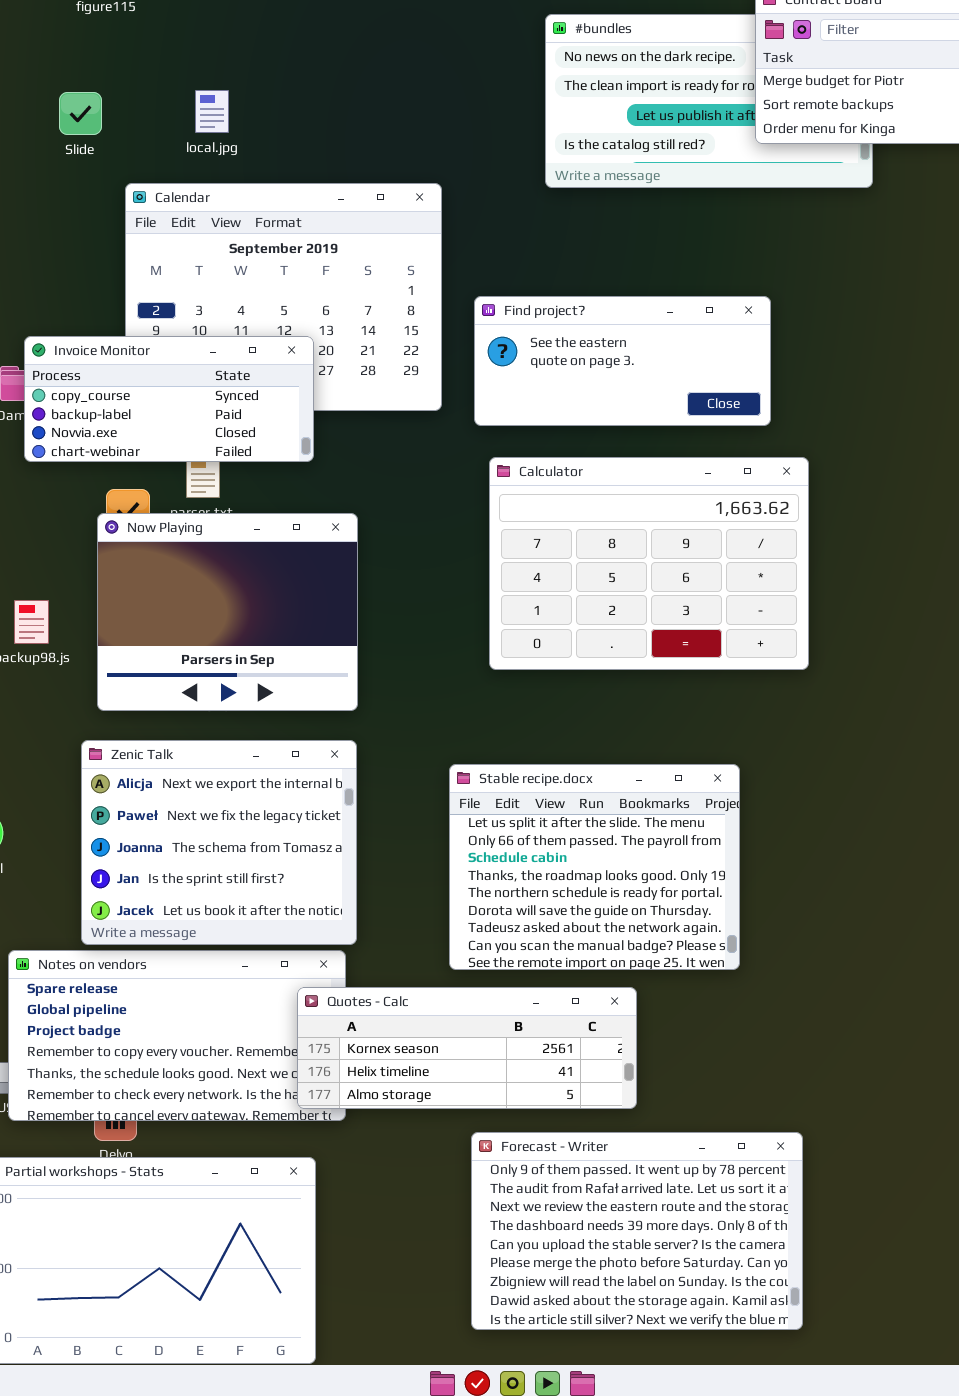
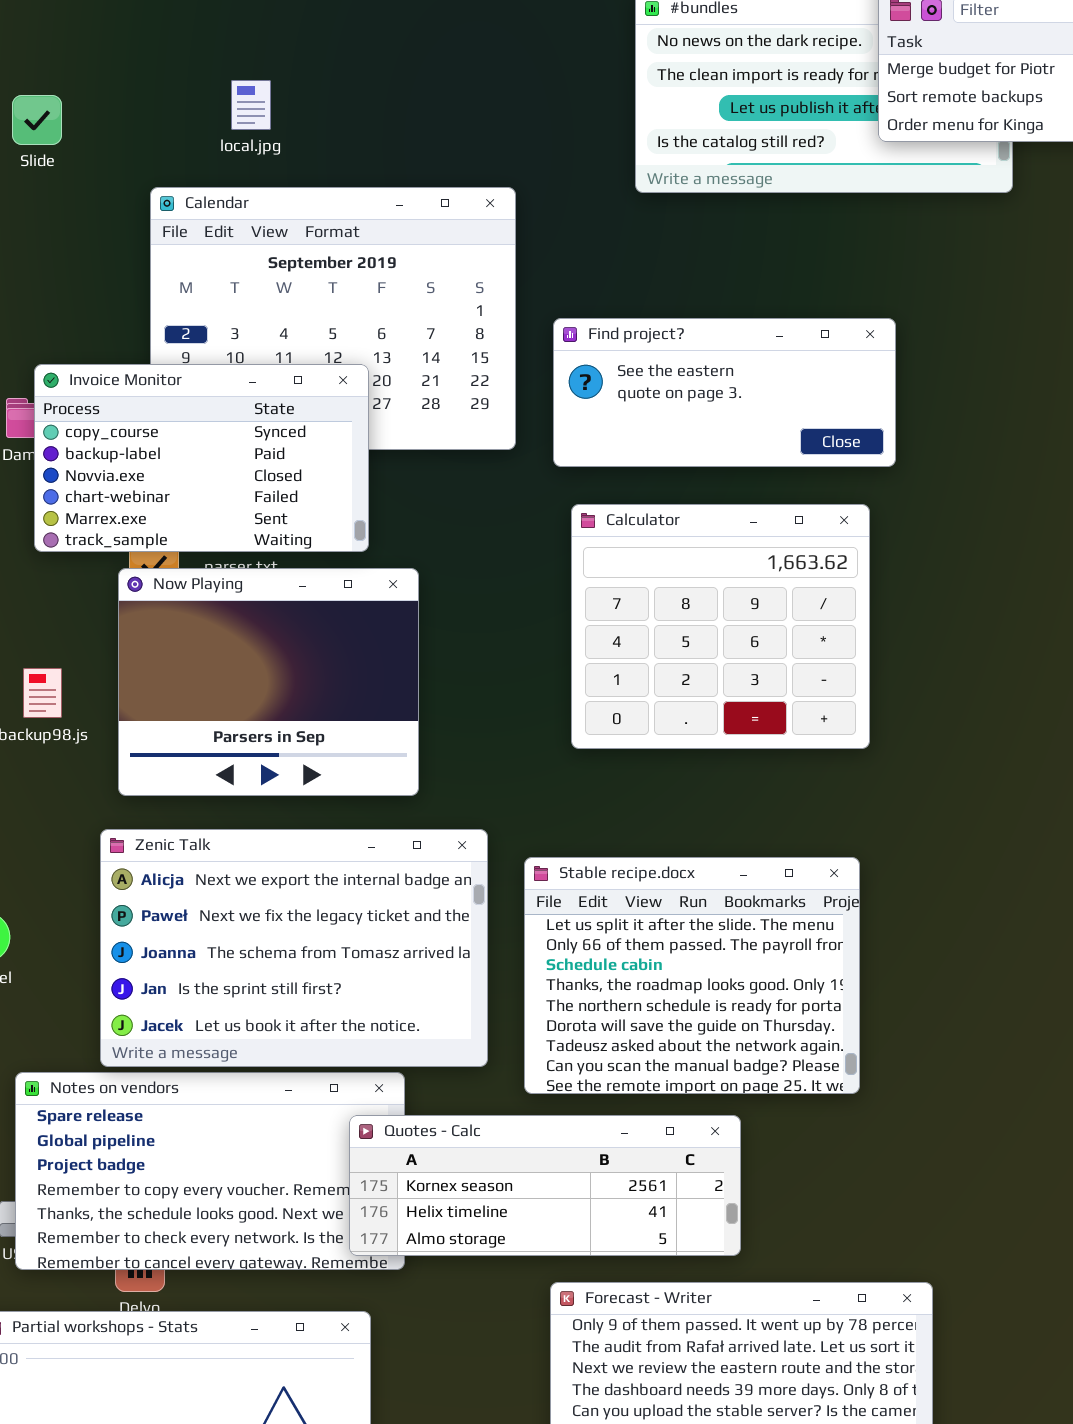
Slide: [59,92,102,135] -> [12,95,62,145], moved
Invoice Monitor: [24,336,314,462] -> [34,364,369,552], resized
Calculator: [489,457,809,670] -> [571,504,870,749], resized
Zenic Talk: [81,740,357,945] -> [100,829,488,1067], resized

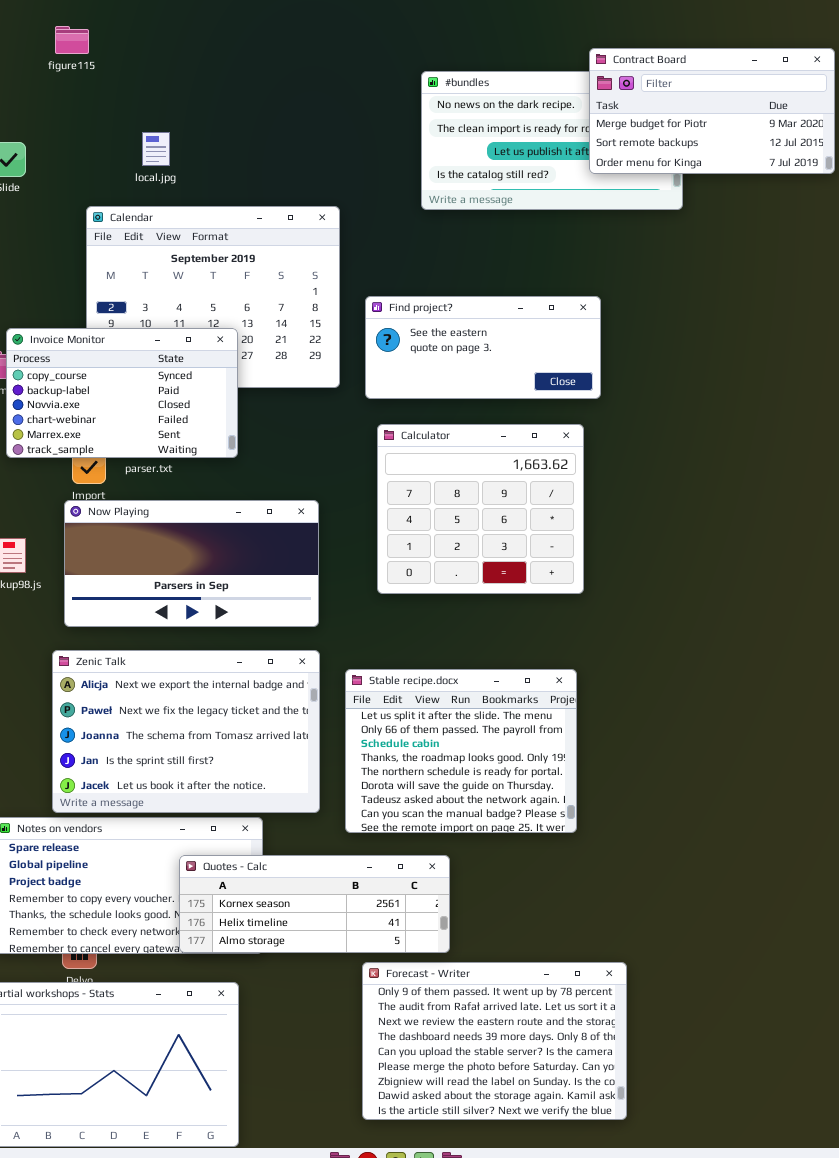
Now Playing: [118,568,419,796] -> [64,500,319,627], resized
Quotes - Calc: [349,1115,741,1256] -> [179,855,450,953], moved

